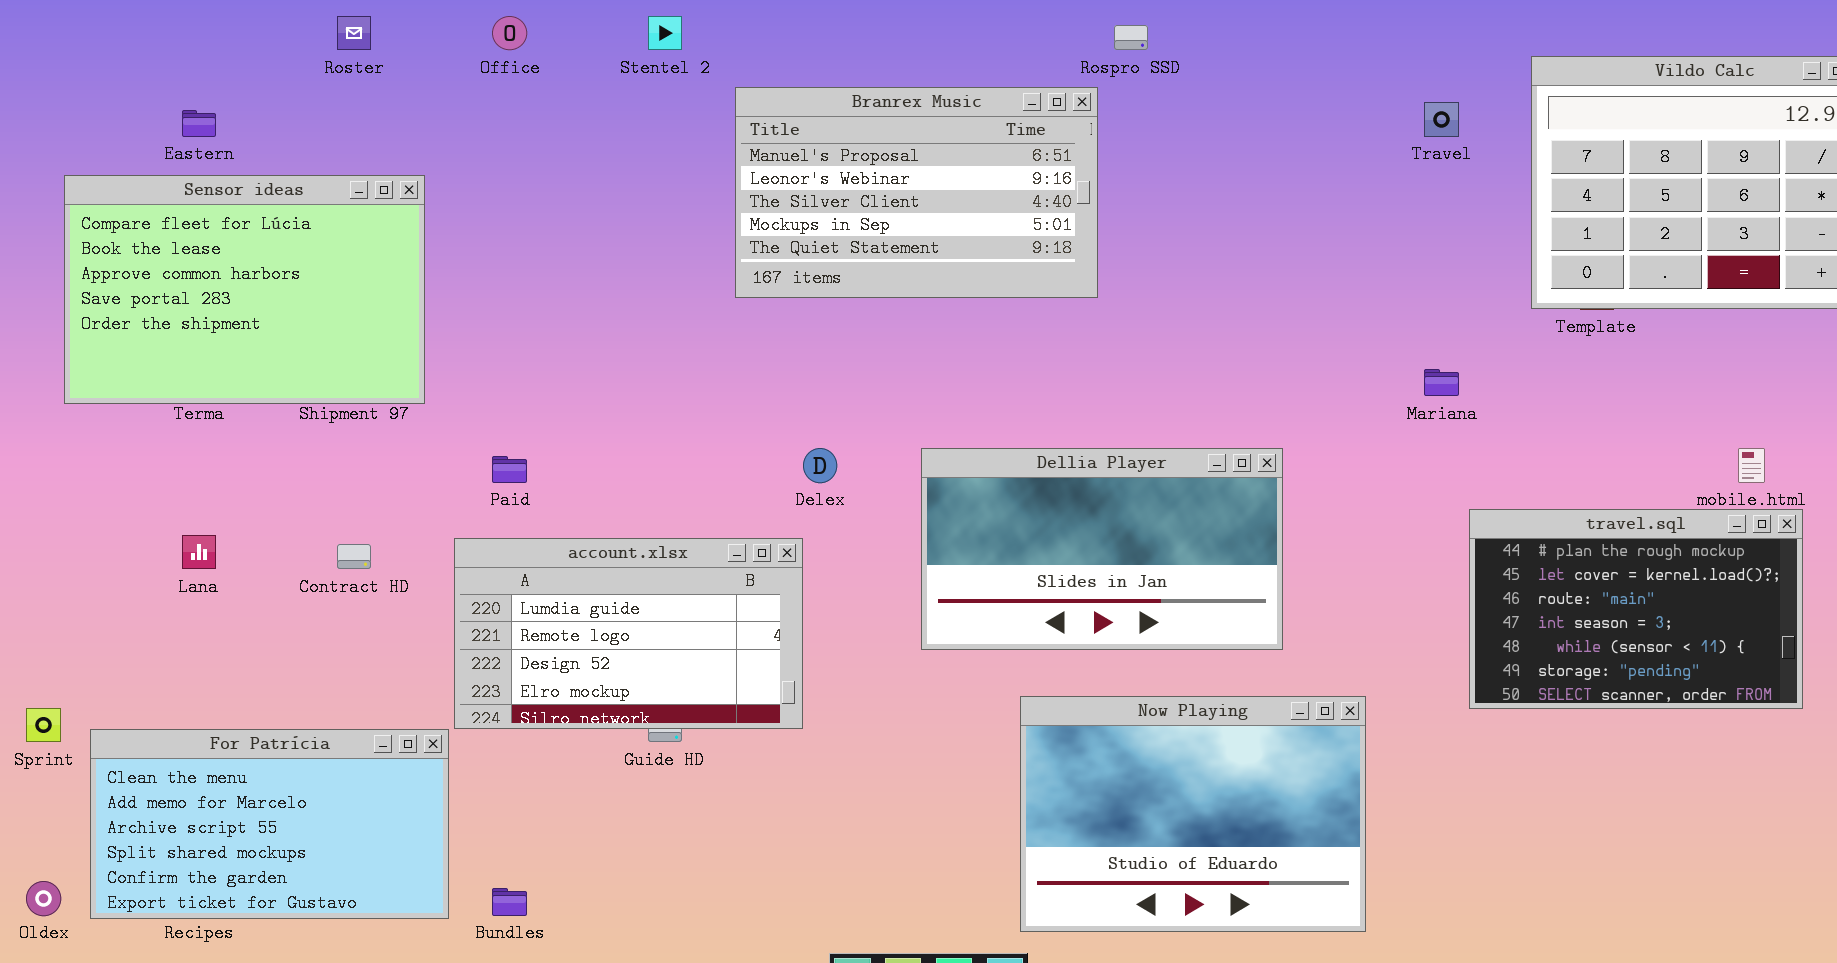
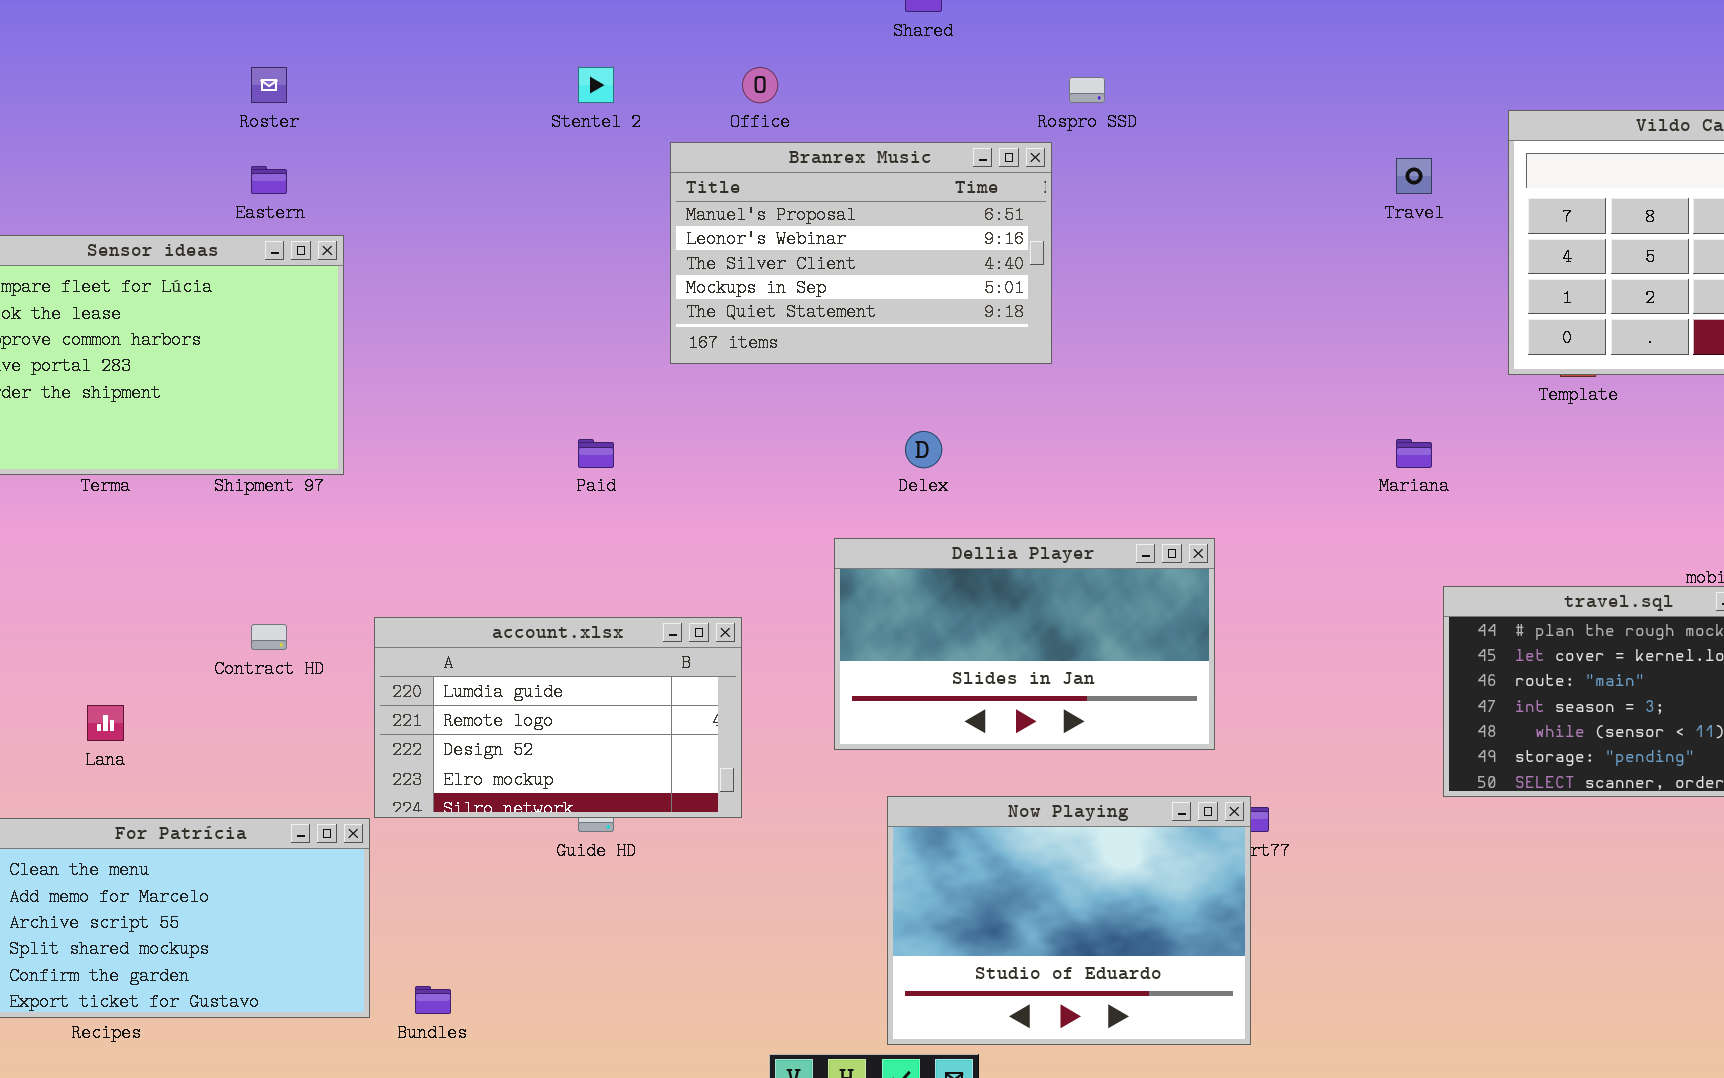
Office: [492,16,527,50] -> [742,67,778,103], moved
Eastern: [182,110,216,137] -> [251,166,287,194], moved
Delex: [803,448,837,483] -> [905,431,942,468], moved
Dellia Player: [921,448,1283,650] -> [834,538,1215,750], moved
Paid: [492,456,527,483] -> [578,439,614,468], moved
Lana: [182,535,216,569] -> [87,705,124,741], moved
Now Playing: [1020,696,1366,932] -> [887,796,1251,1045], moved

